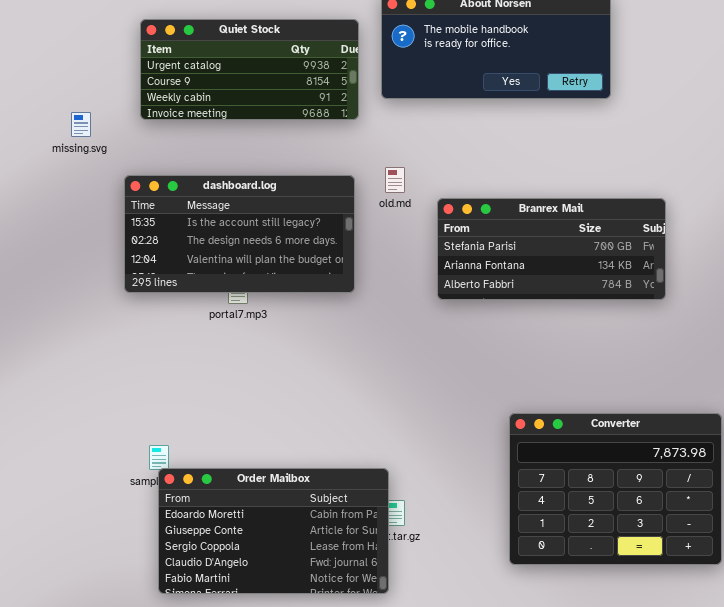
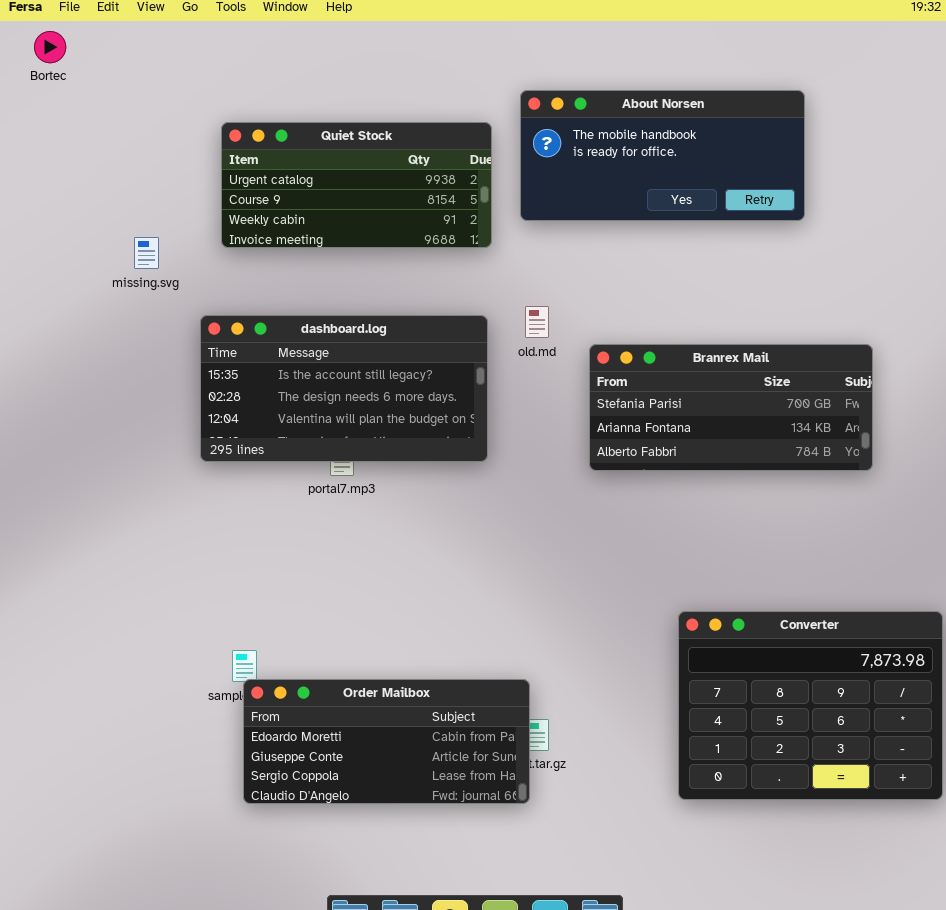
Order Mailbox: [158,468,389,594] -> [243,679,530,804], resized

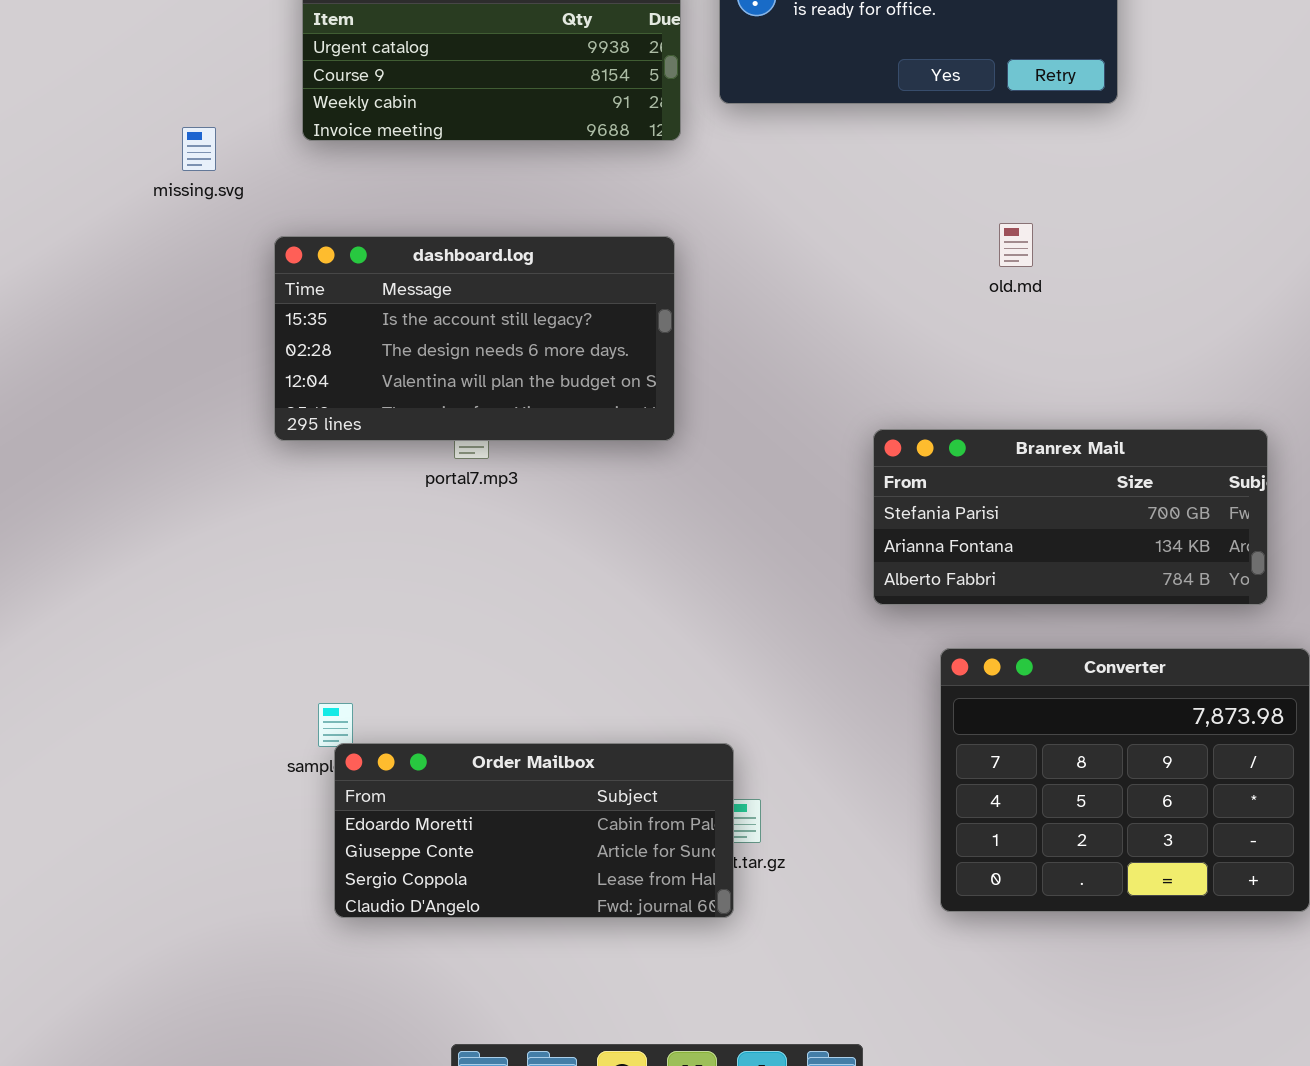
old.md: [525,306,549,338] -> [999,223,1033,267], moved
Branrex Mail: [589,344,873,471] -> [873,429,1268,605], moved

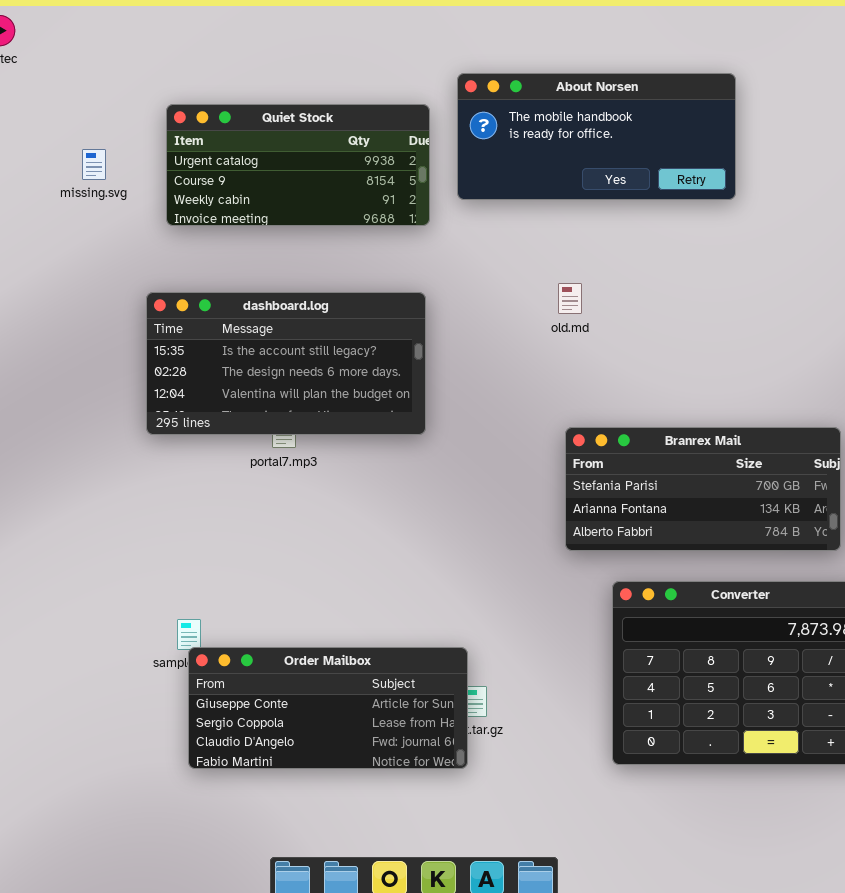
missing.svg: [182,127,216,171] -> [82,149,106,180], moved
old.md: [999,223,1033,267] -> [558,283,582,314], moved
Order Mailbox: [334,743,734,918] -> [188,647,468,769], scrolled down 1 row

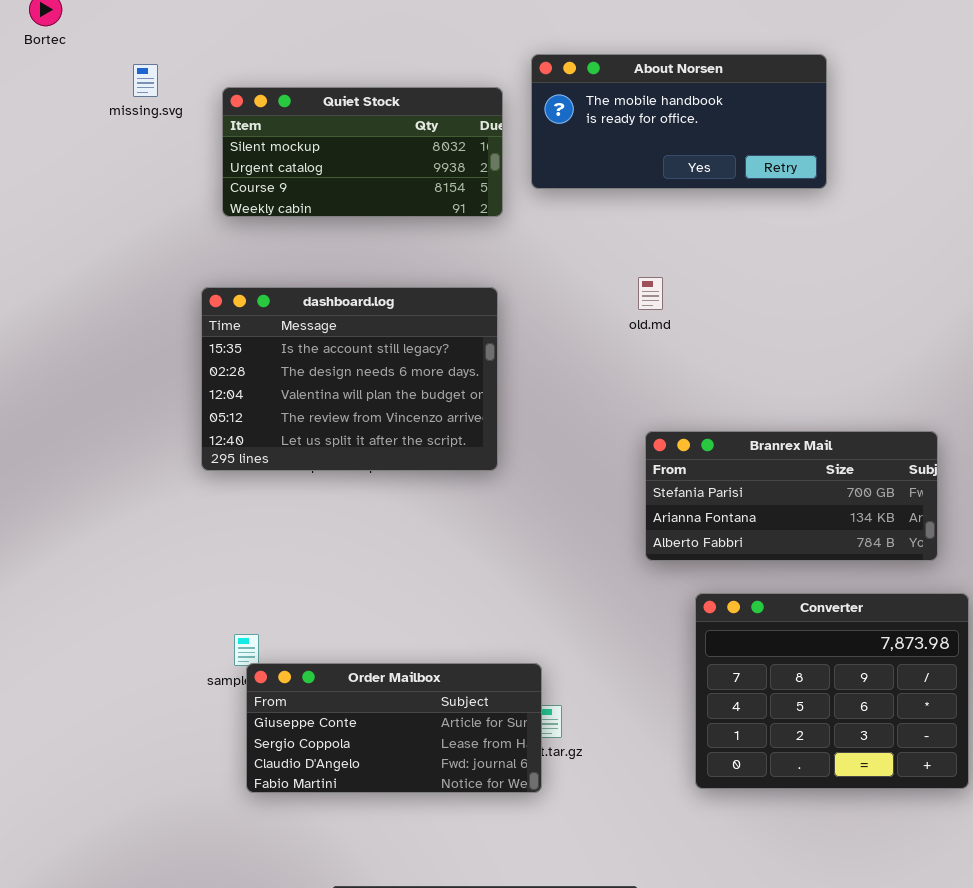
Quiet Stock: [166,104,430,226] -> [222,87,503,217], scrolled up 1 row
missing.svg: [82,149,106,180] -> [133,64,158,97], moved
dashboard.log: [146,292,426,435] -> [201,287,498,471], resized

